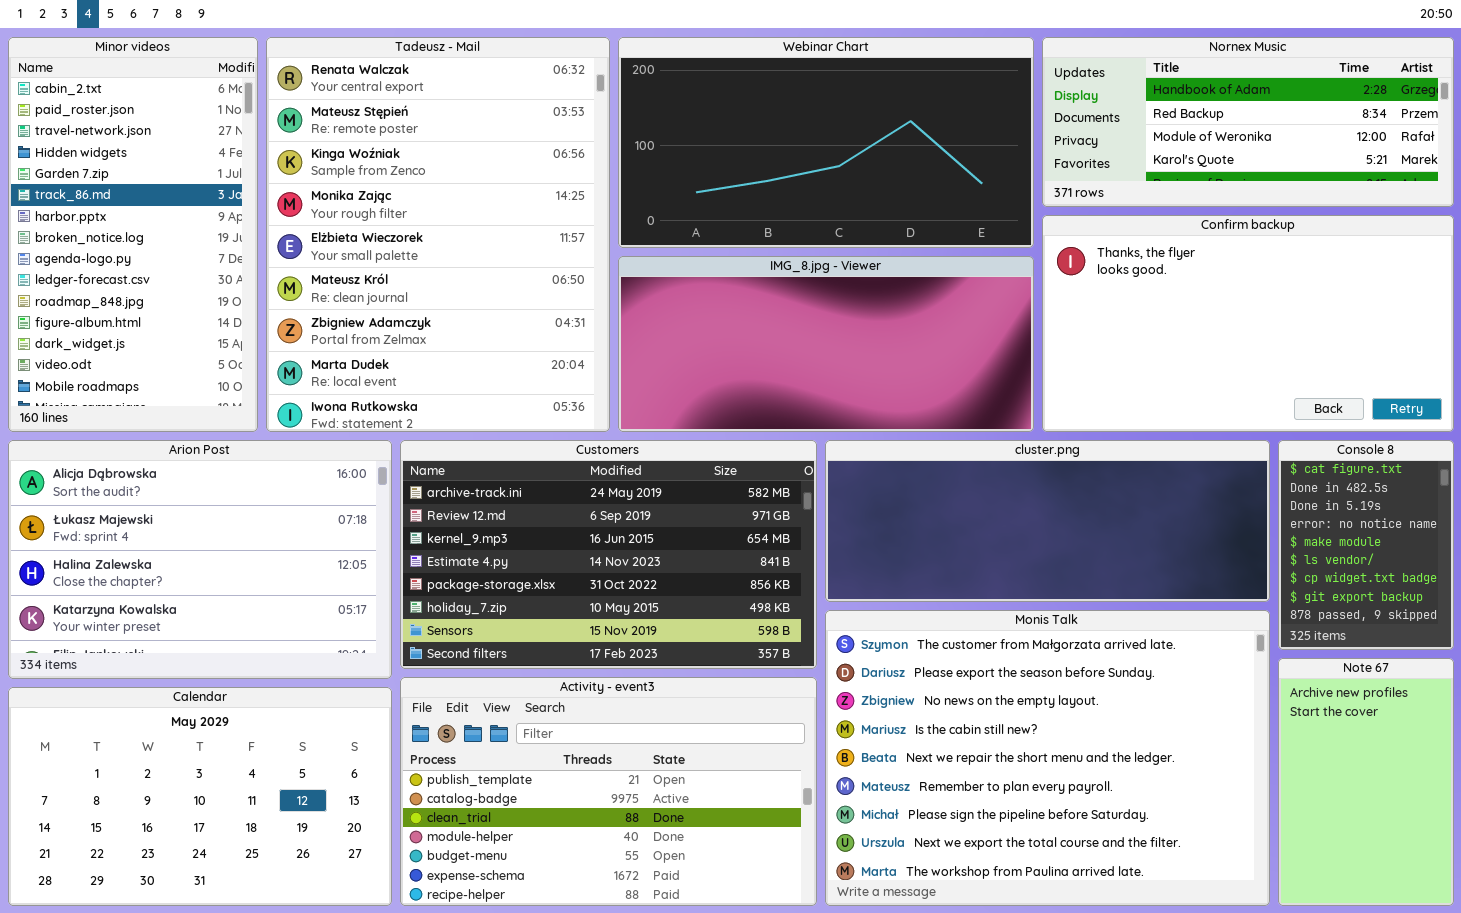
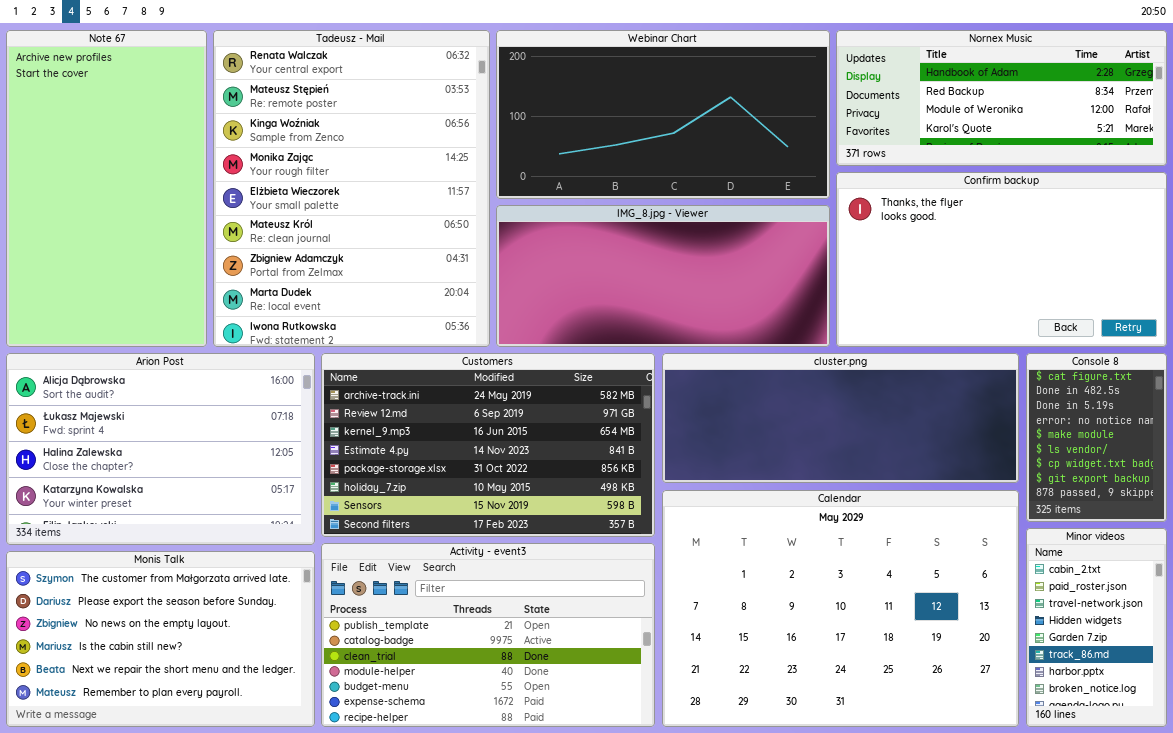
Minor videos: [8,37,258,432] -> [1026,528,1167,727], moved, resized
Monis Talk: [825,610,1270,906] -> [6,551,315,727], moved, resized
Note 67: [1278,658,1454,906] -> [6,30,207,347], moved, resized
Calendar: [8,687,392,906] -> [662,490,1019,727], moved, resized

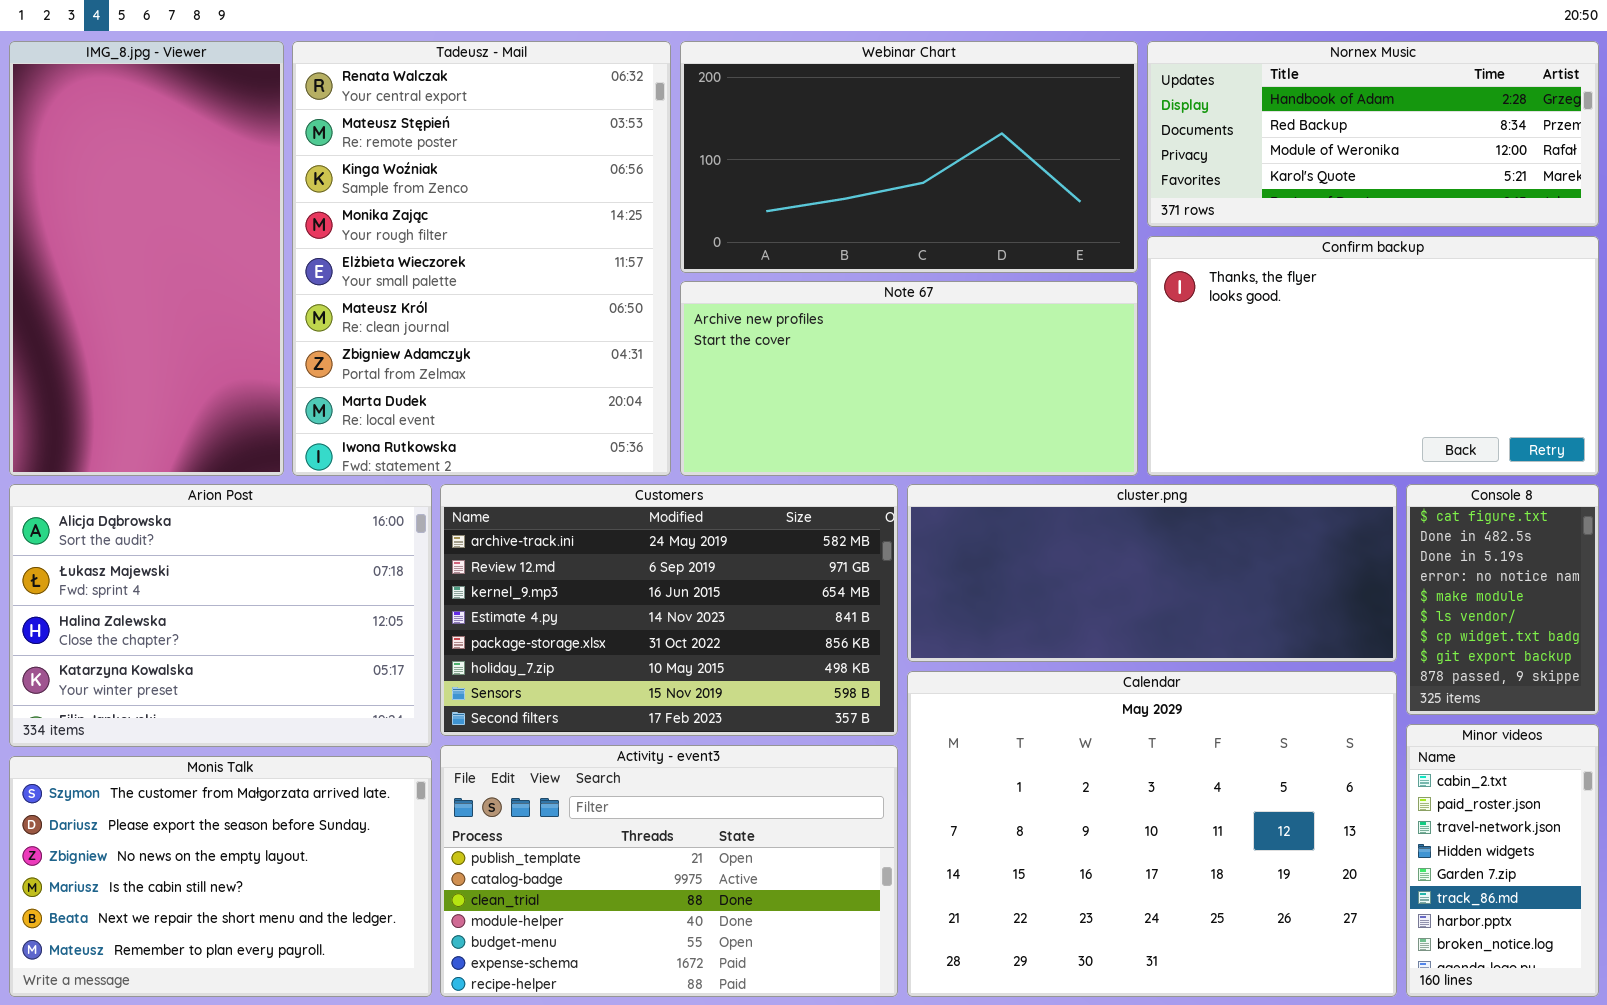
Note 67: [6,30,207,347] -> [680,281,1138,476], moved, resized
IMG_8.jpg - Viewer: [496,205,830,347] -> [9,41,284,476], moved, resized

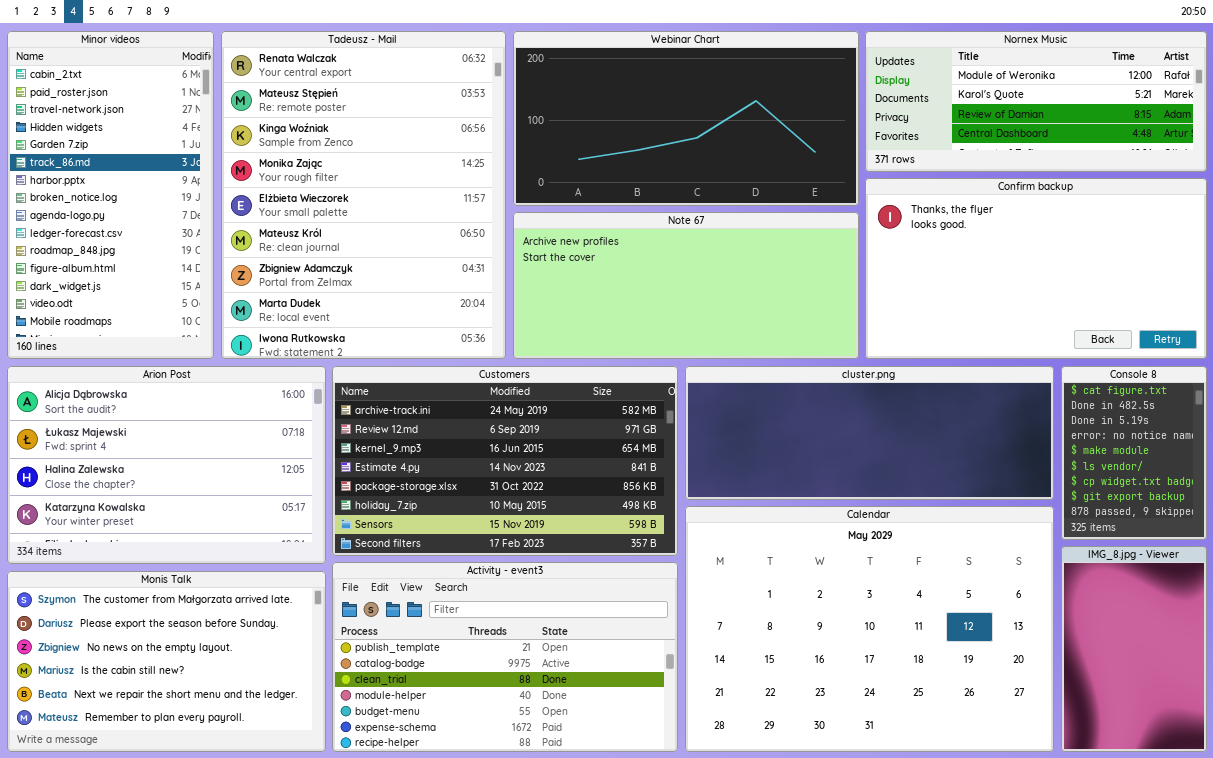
IMG_8.jpg - Viewer: [9,41,284,476] -> [1061,546,1207,752], moved, resized
Nornex Music: [1147,41,1599,227] -> [865,31,1207,172], scrolled down 2 rows
Minor videos: [1406,724,1599,997] -> [7,31,214,359], moved, resized

